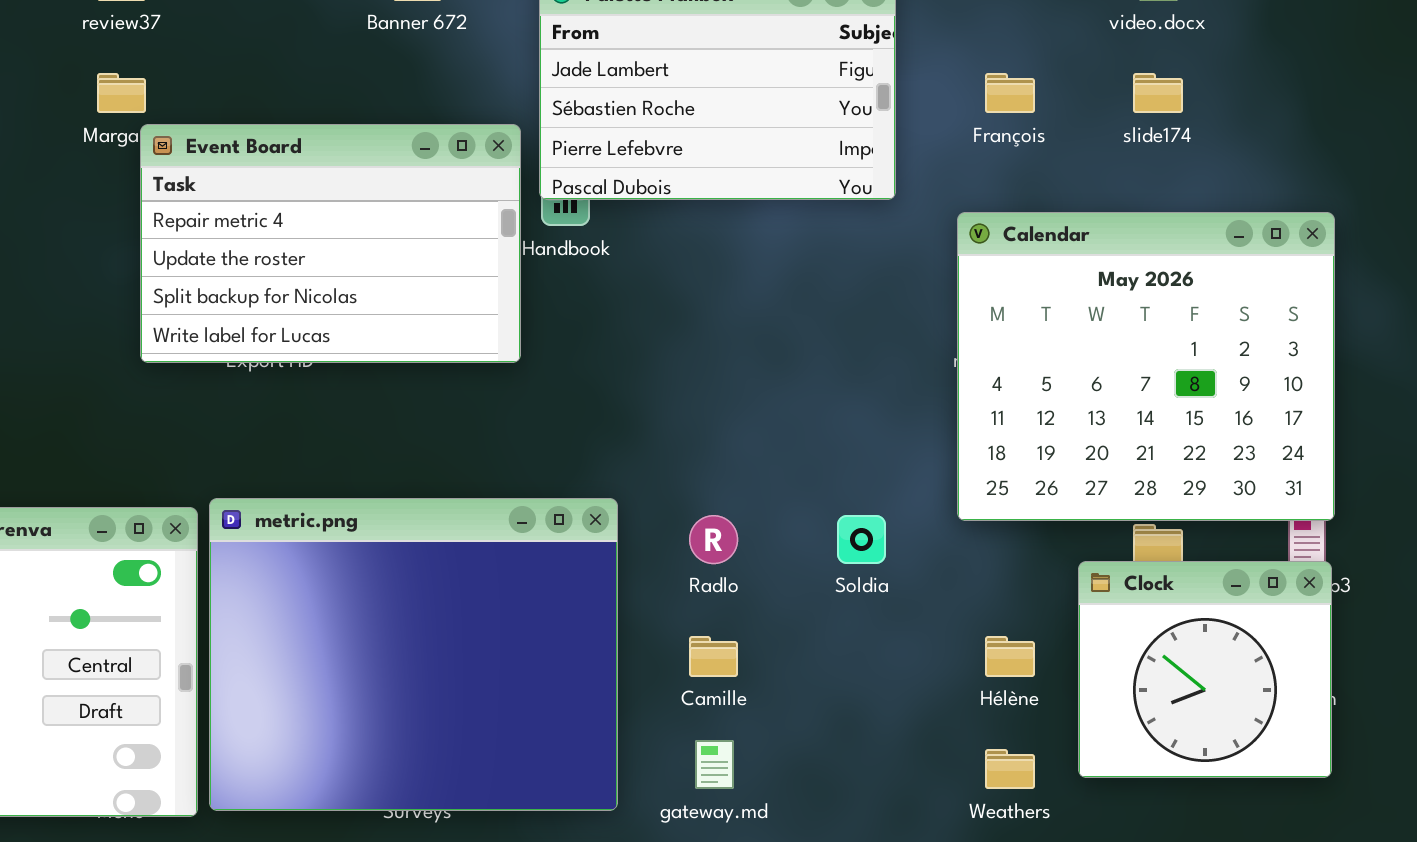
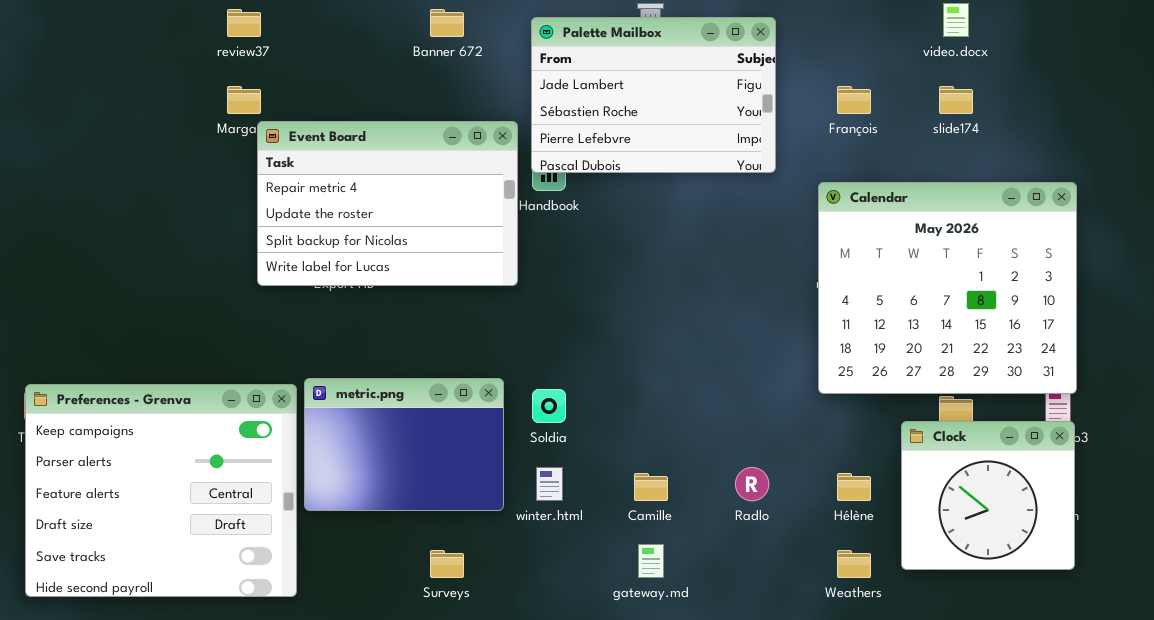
metric.png: [209,498,618,811] -> [304,378,504,511], resized
Radlo: [689,515,738,564] -> [735,467,769,501], moved
Soldia: [837,515,886,564] -> [532,389,566,423], moved

